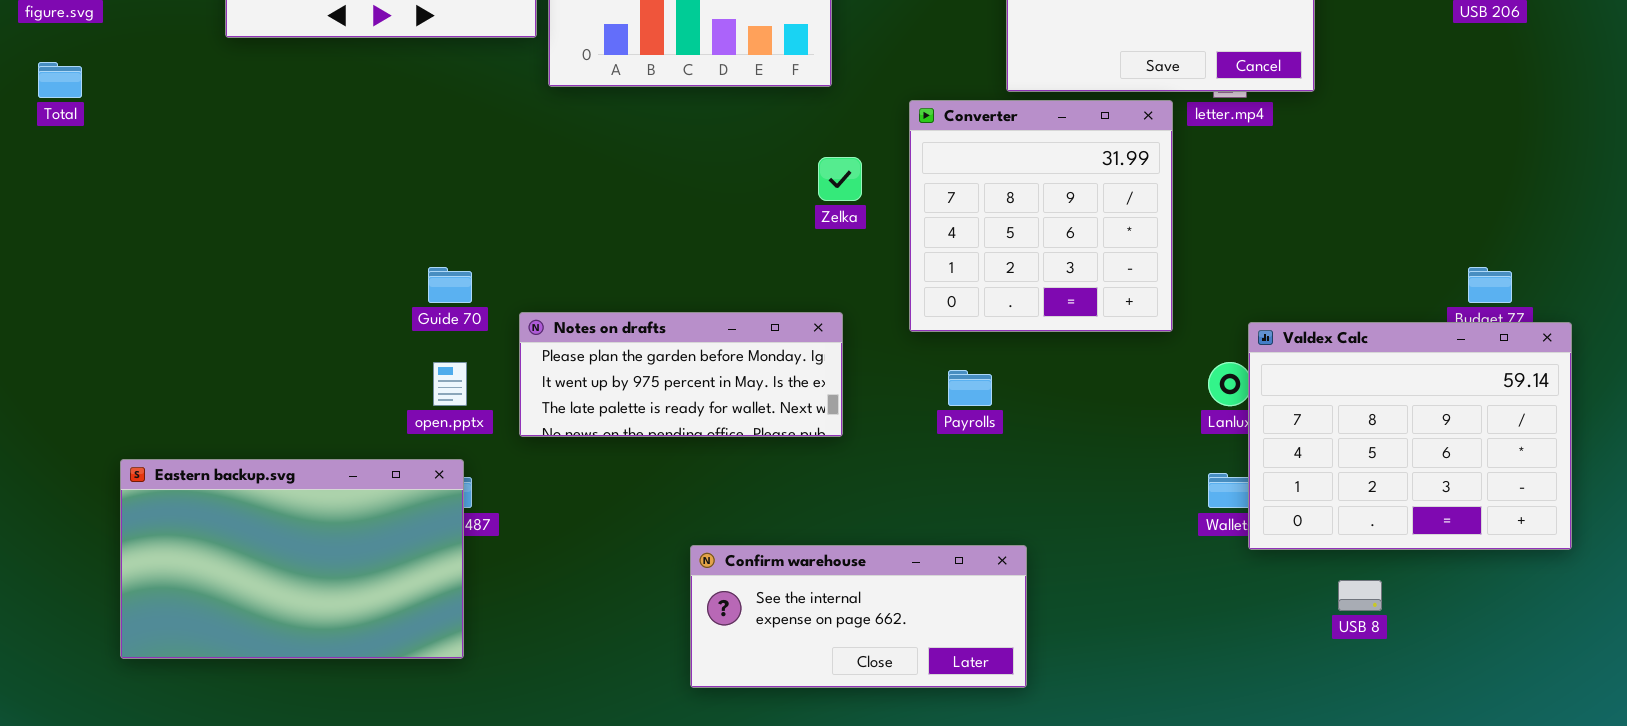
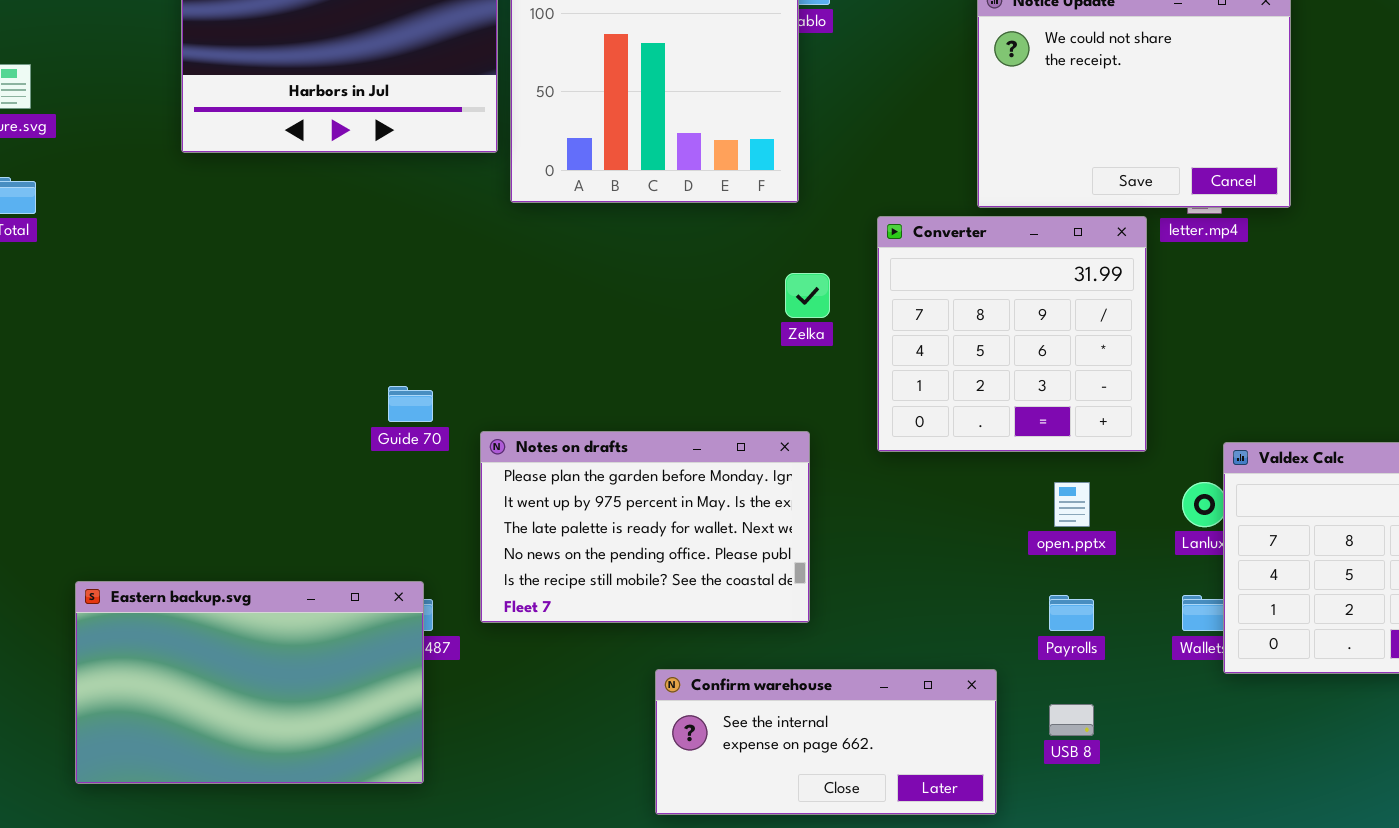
Notes on drafts: [519,312,843,437] -> [480,431,810,623], resized
open.pptx: [433,362,467,406] -> [1054,482,1090,527], moved
Payrolls: [948,370,992,406] -> [1049,595,1094,631], moved
USB 8: [1338,580,1382,611] -> [1049,704,1094,736], moved

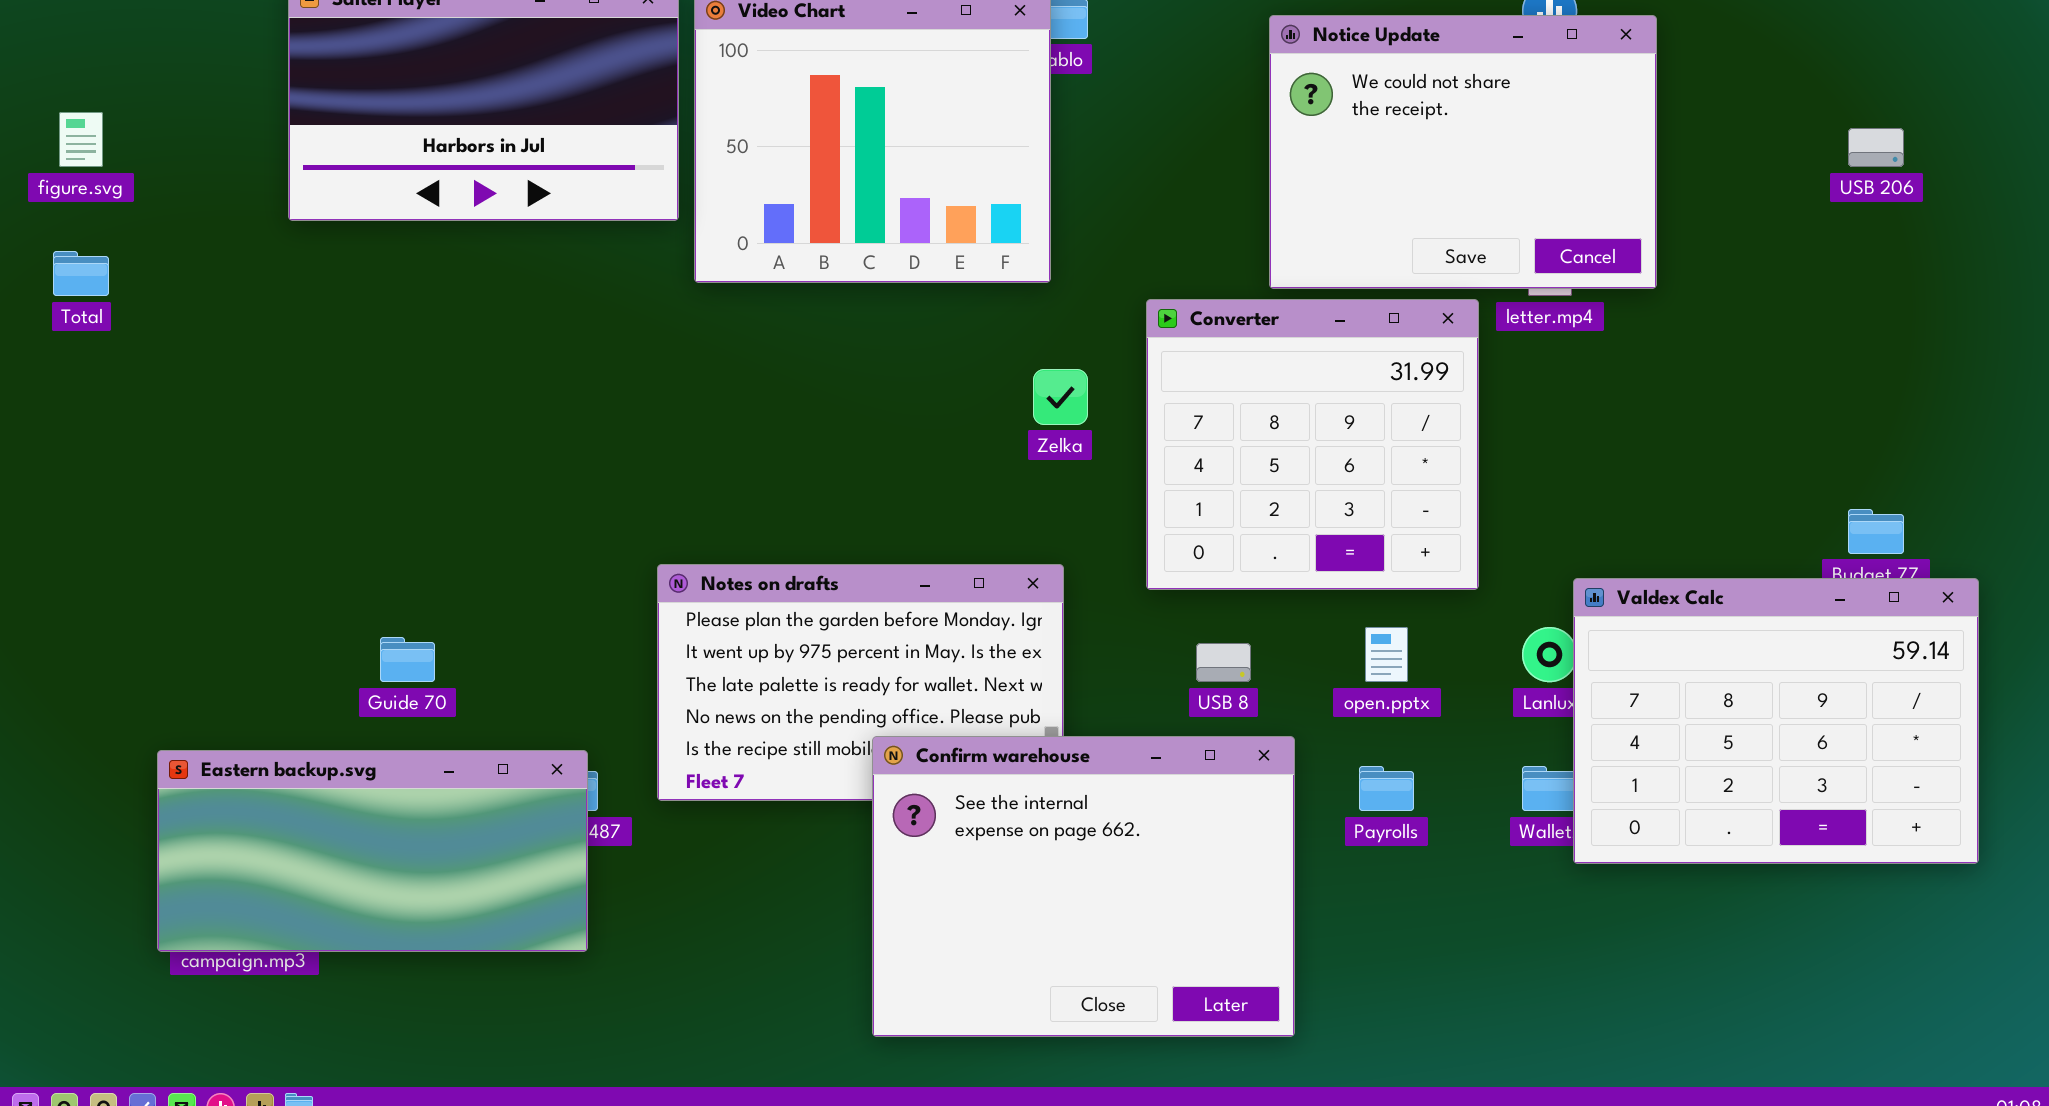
Guide 70: [388,386,433,422] -> [380,637,435,682], moved
Eastern backup.svg: [75,581,424,784] -> [157,750,588,952], resized
Confirm warehouse: [655,669,997,815] -> [872,736,1295,1037], resized
USB 8: [1049,704,1094,736] -> [1196,643,1251,682], moved

